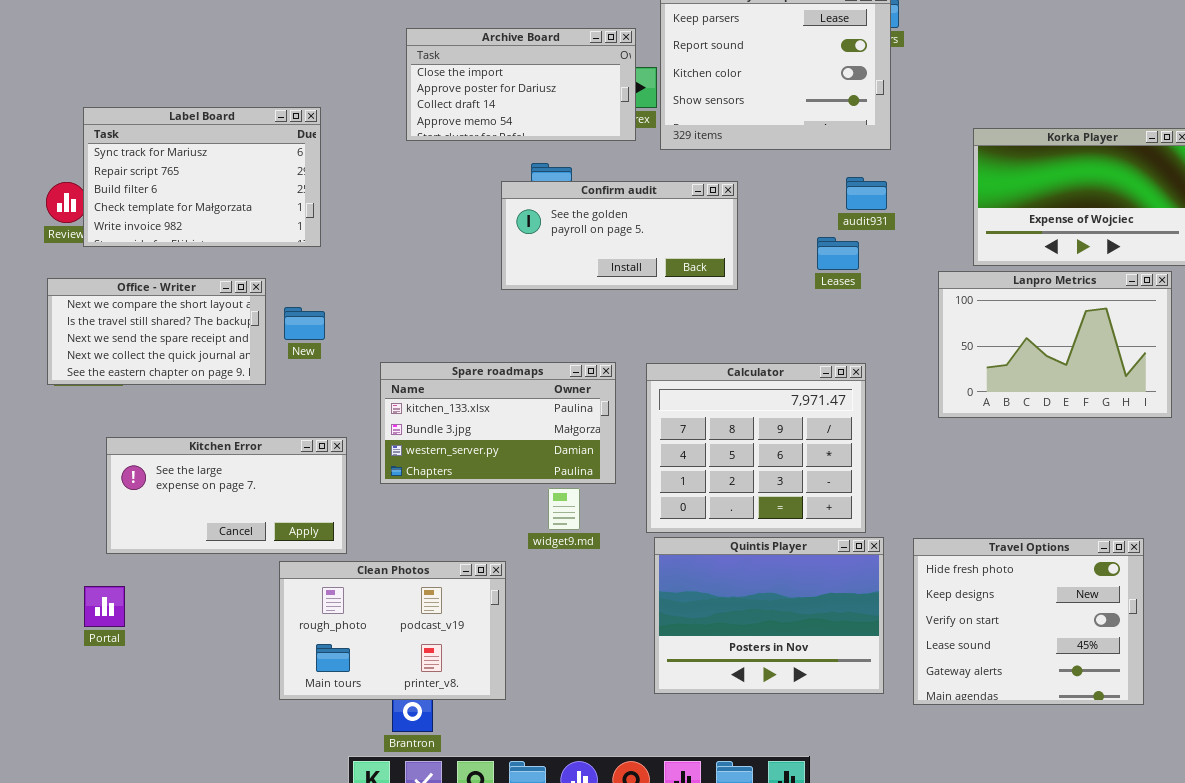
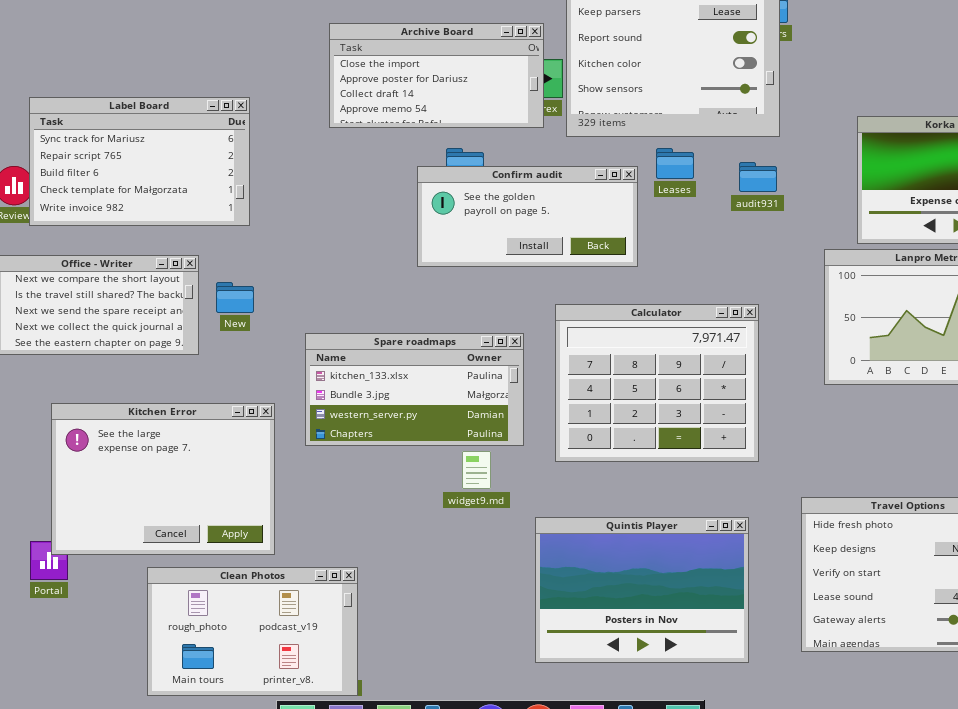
Leases: [817,237,859,270] -> [656,148,694,179], moved
Calculator: [646,363,866,533] -> [555,304,759,462], moved
Kitchen Error: [106,437,347,554] -> [51,403,275,555], resized
Quintis Player: [654,537,884,694] -> [535,517,749,663], moved
Clean Photos: [279,561,506,700] -> [147,567,358,696], moved

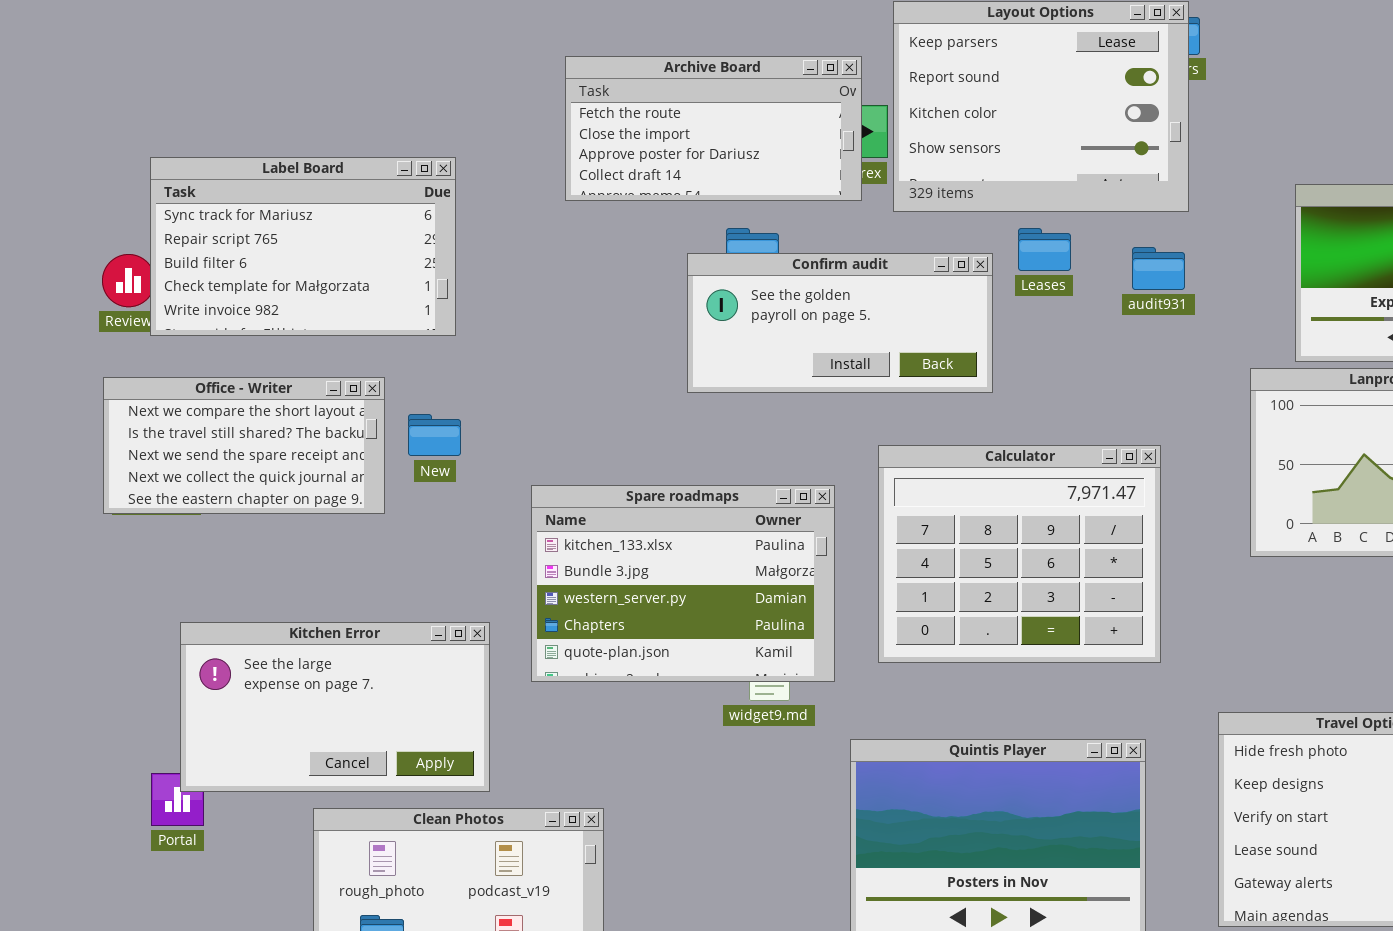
Archive Board: [329,23,544,128] -> [565,56,862,201], scrolled up 1 row
Spare roadmaps: [305,333,524,446] -> [531,485,835,682], resized
Kitchen Error: [51,403,275,555] -> [180,622,490,792], resized

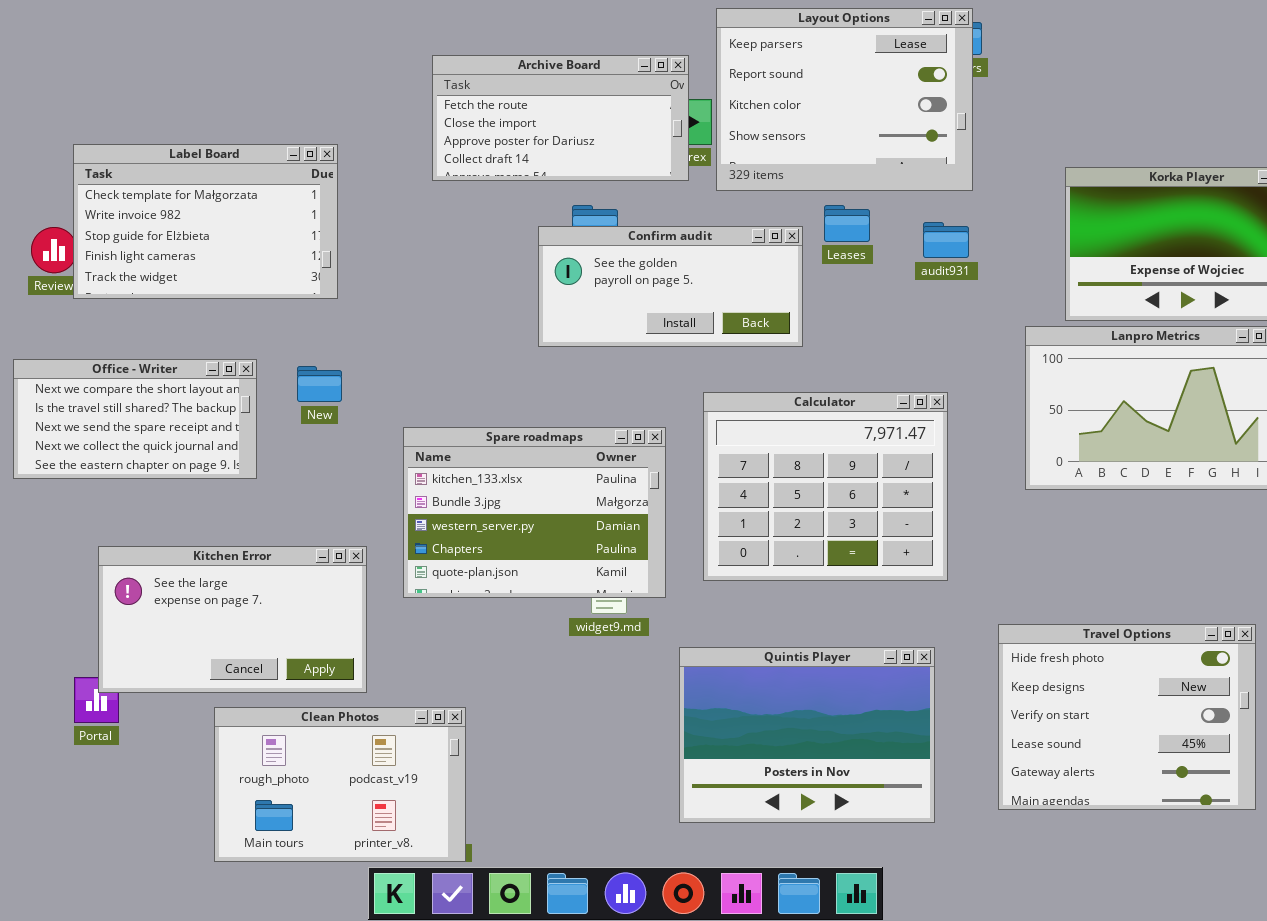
Label Board: [150,157,456,336] -> [73,144,338,299], scrolled down 3 rows
Office - Writer: [103,377,385,514] -> [13,359,257,479], moved

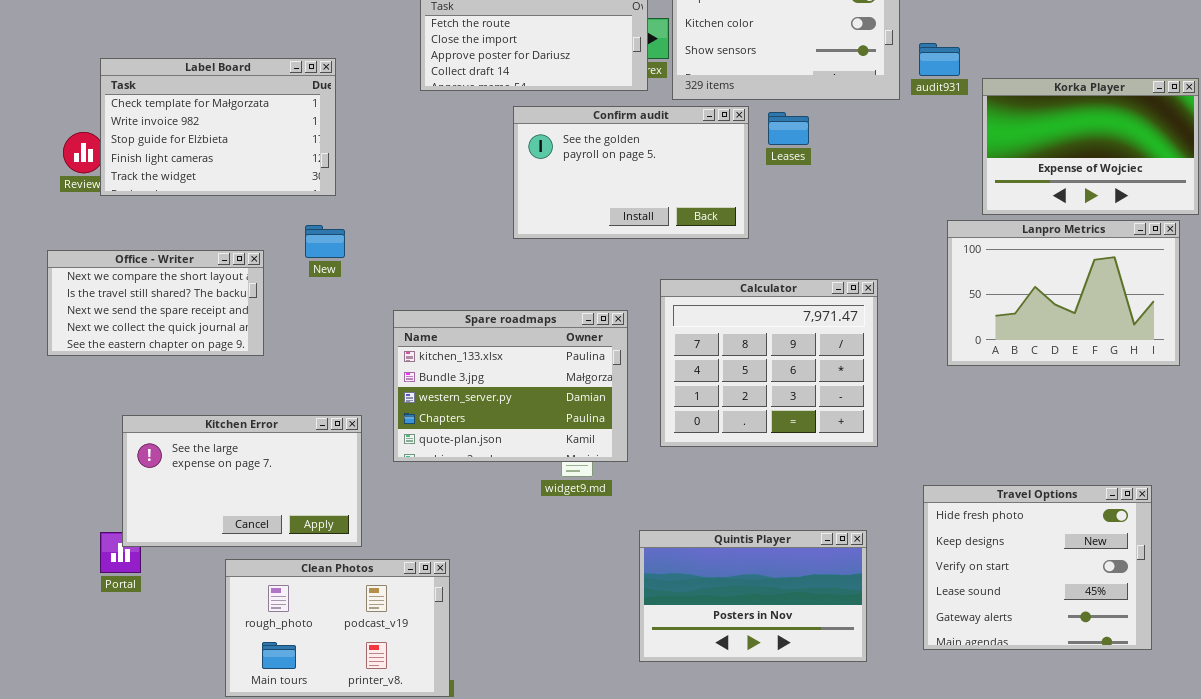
audit931: [923,222,969,258] -> [919,43,960,76], moved
Confirm audit: [538,226,803,347] -> [513,106,749,239], resized
New: [297,366,342,402] -> [305,225,345,258], moved
Quintis Player: [679,647,935,823] -> [639,530,867,662], resized

